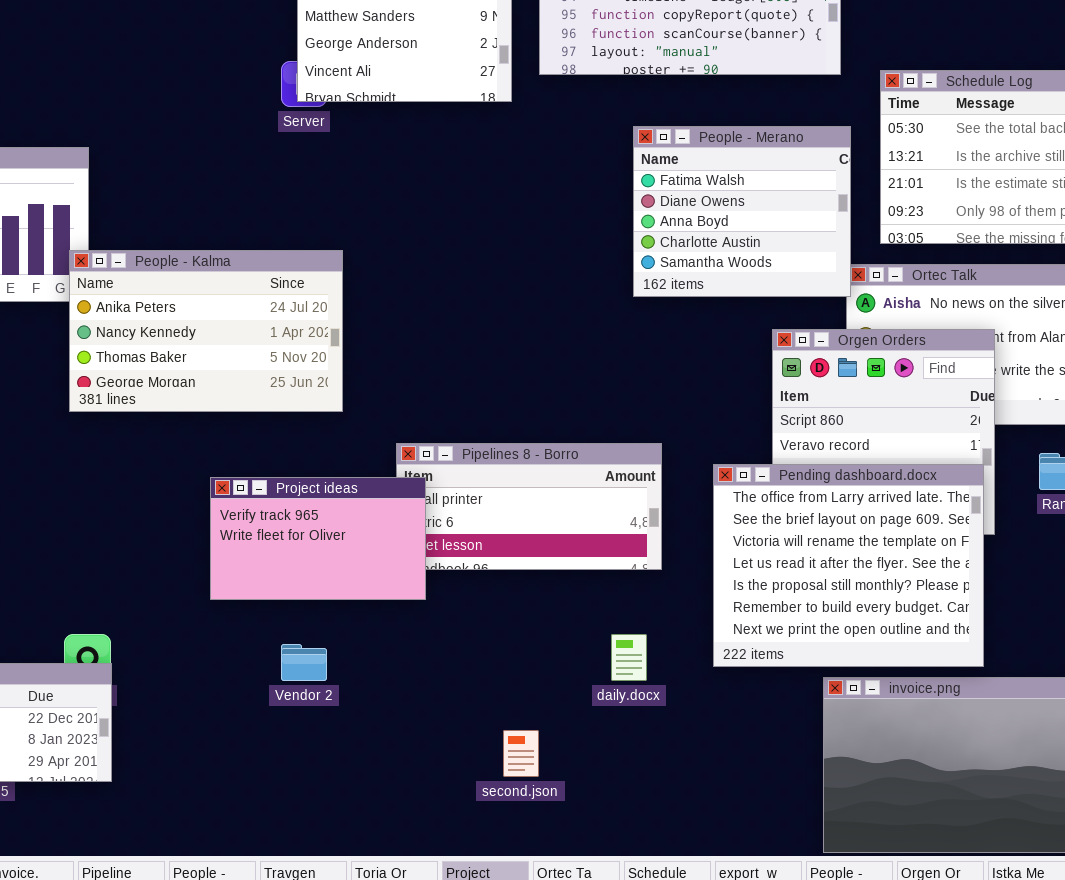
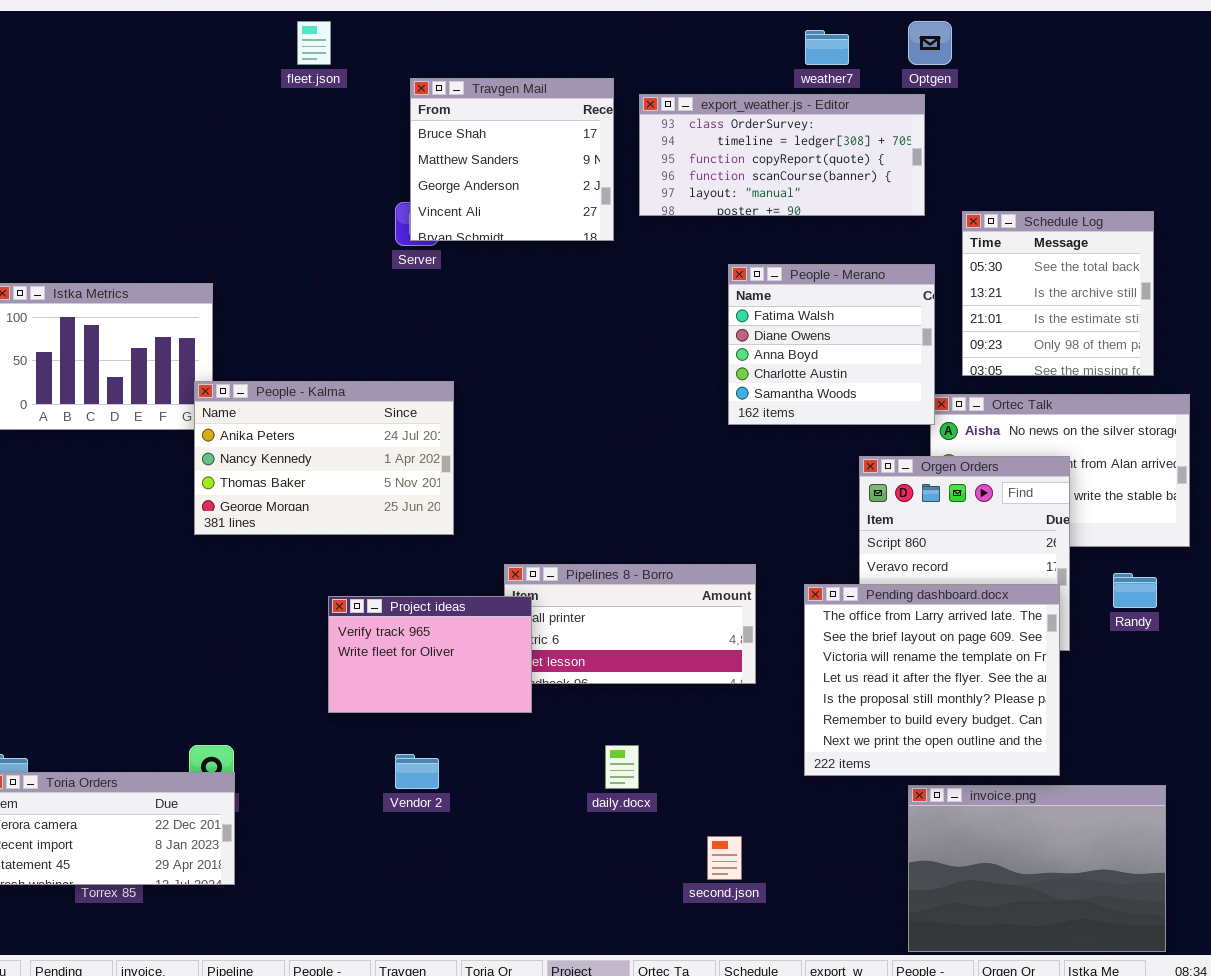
daily.docx: [611,634,647,681] -> [605,745,639,789], moved
second.json: [503,730,539,777] -> [707,836,742,880], moved

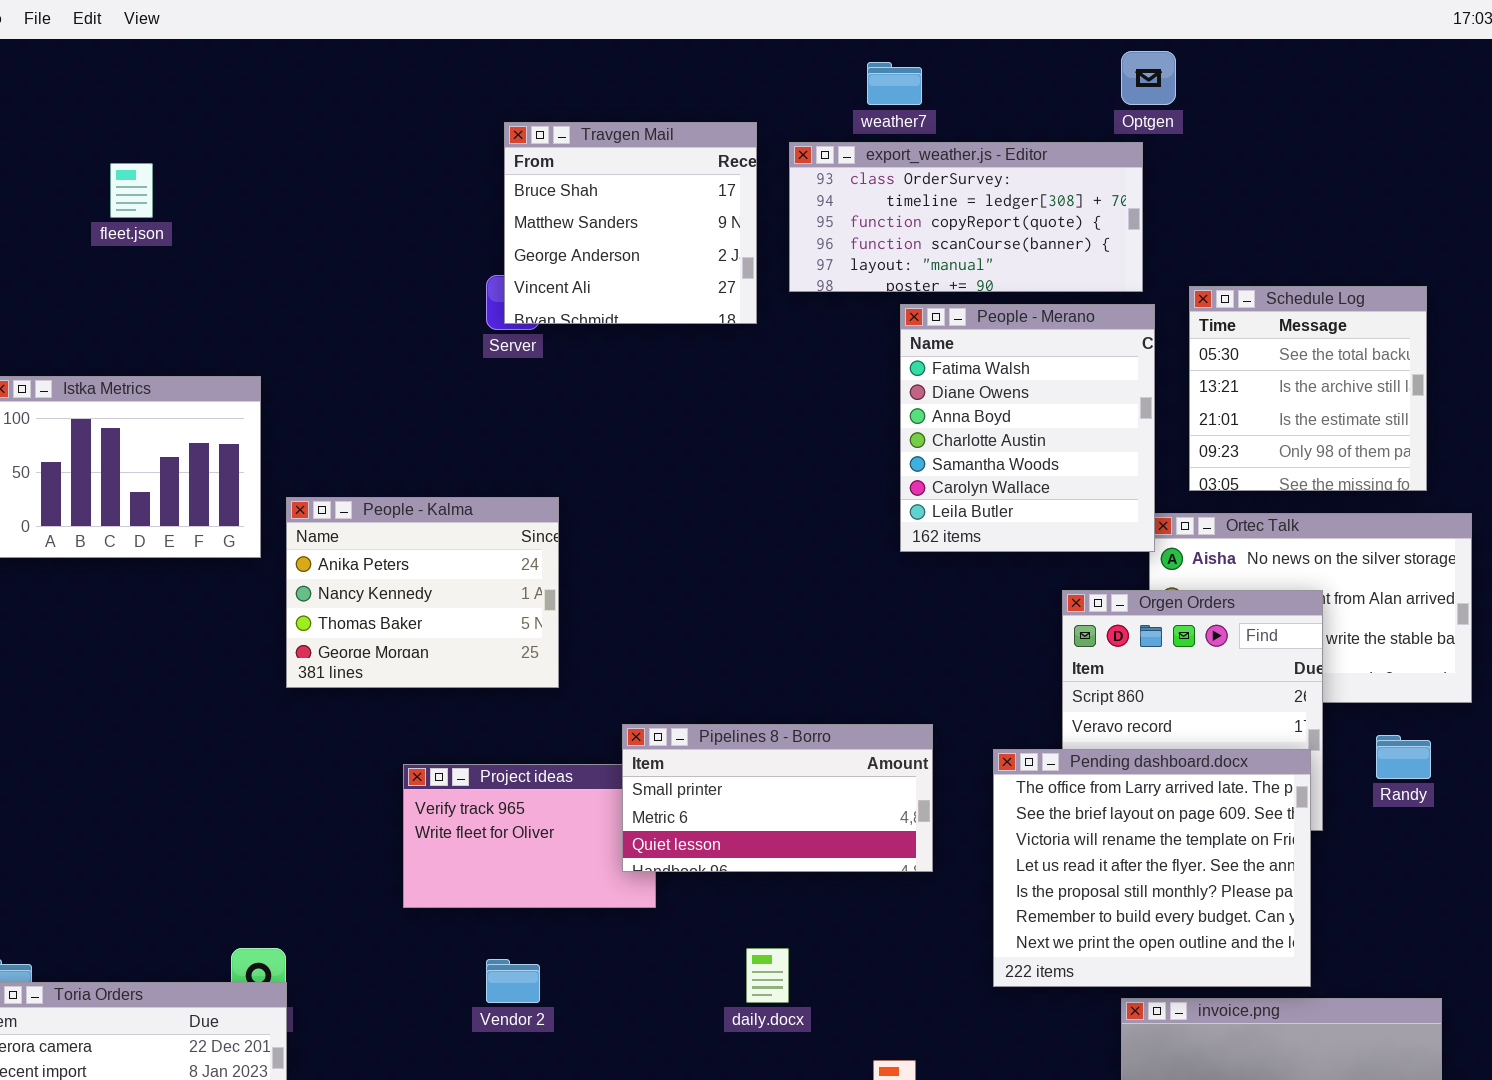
fleet.json: [297,21,331,65] -> [110,163,153,218], moved
weather7: [805,30,849,65] -> [867,62,922,105], moved
People - Merano: [728,264,935,425] -> [900,304,1155,552], resized
People - Kalma: [194,381,454,535] -> [286,497,559,688], resized
Pipelines 8 - Borro: [504,564,756,684] -> [622,724,933,872], raised

